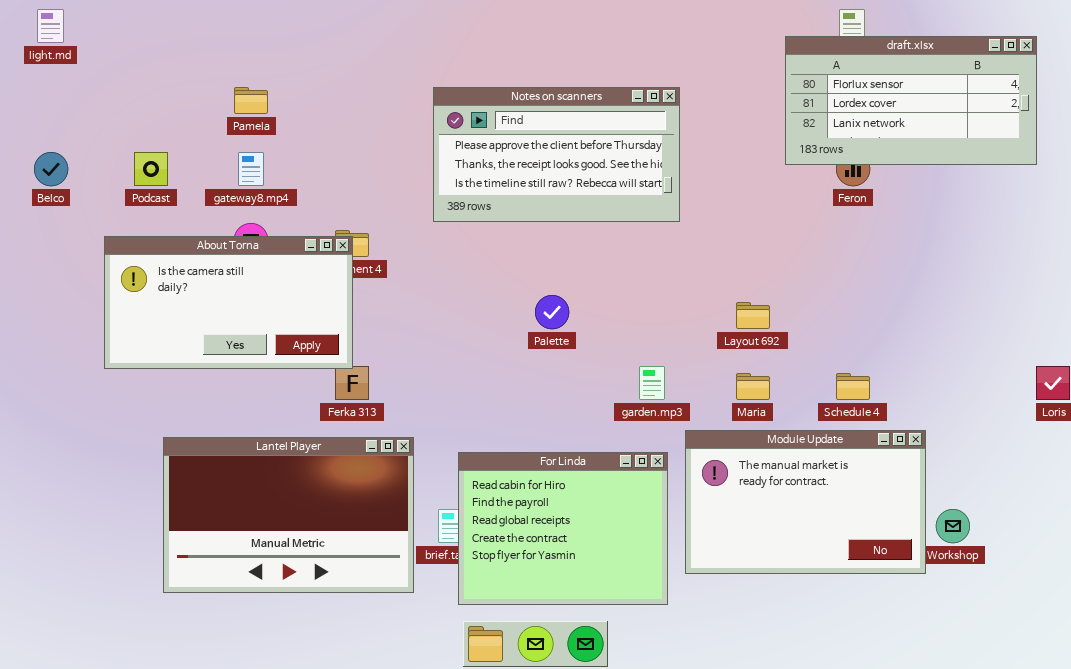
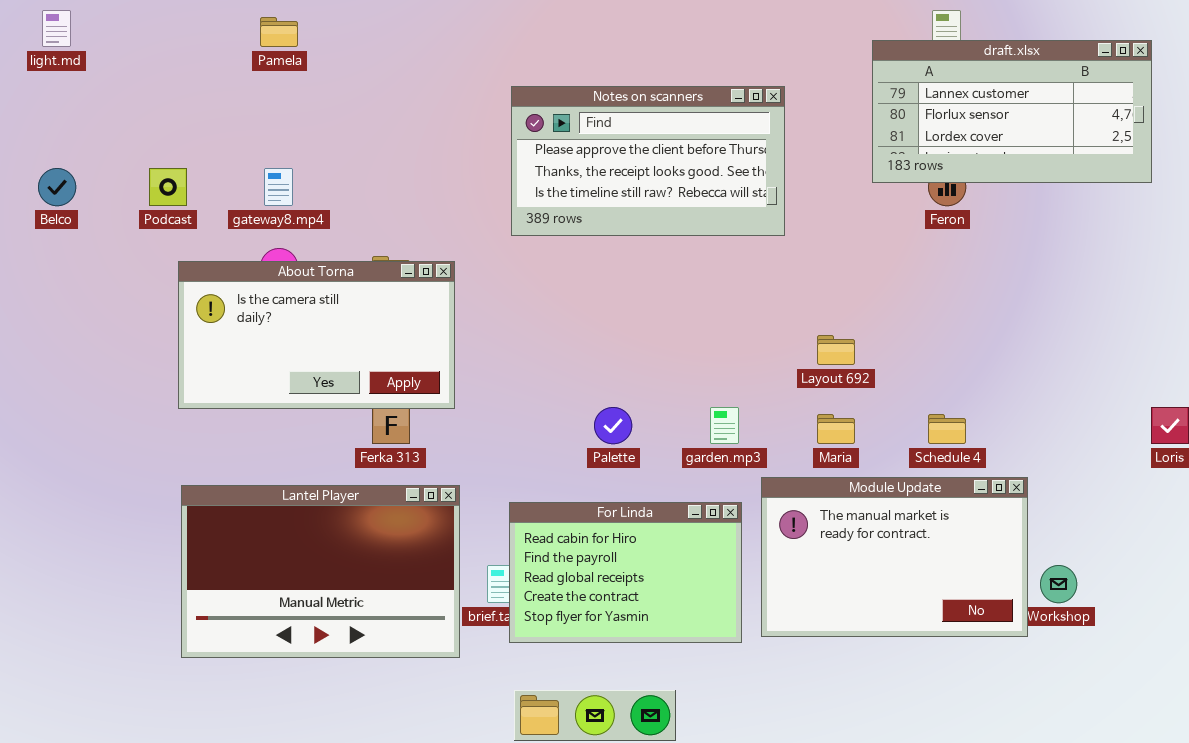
draft.xlsx: [785,36,1037,165] -> [872,40,1152,183], scrolled up 1 row
Pamela: [234,87,268,114] -> [260,17,298,47], moved
Notes on scanners: [433,87,680,222] -> [511,86,785,236], moved
About Torna: [104,236,353,369] -> [178,261,455,409], moved
Palette: [535,295,569,329] -> [594,407,632,444], moved
For Linda: [458,452,668,605] -> [509,502,742,643], resized

